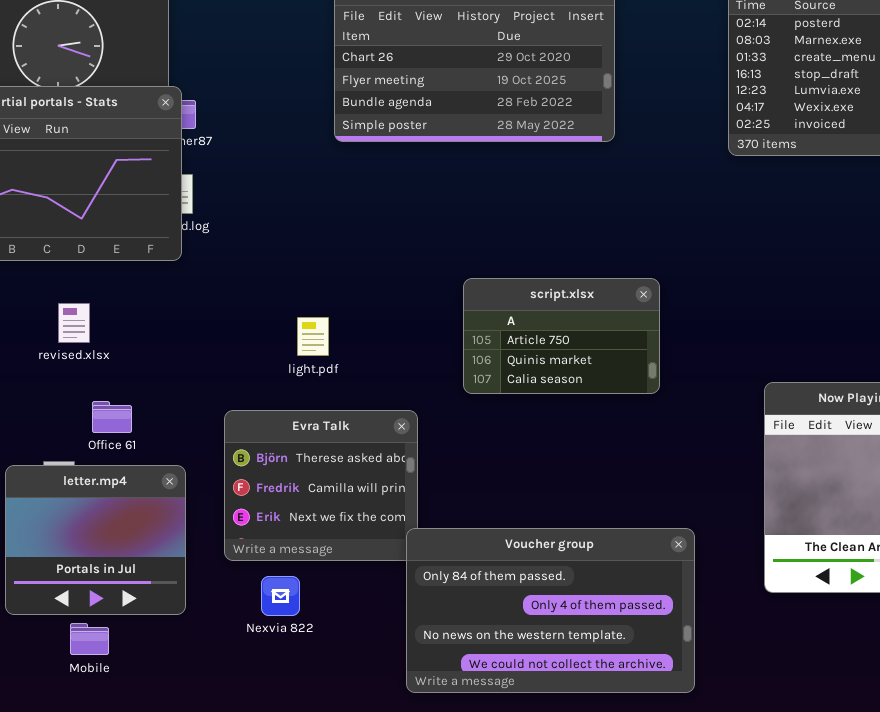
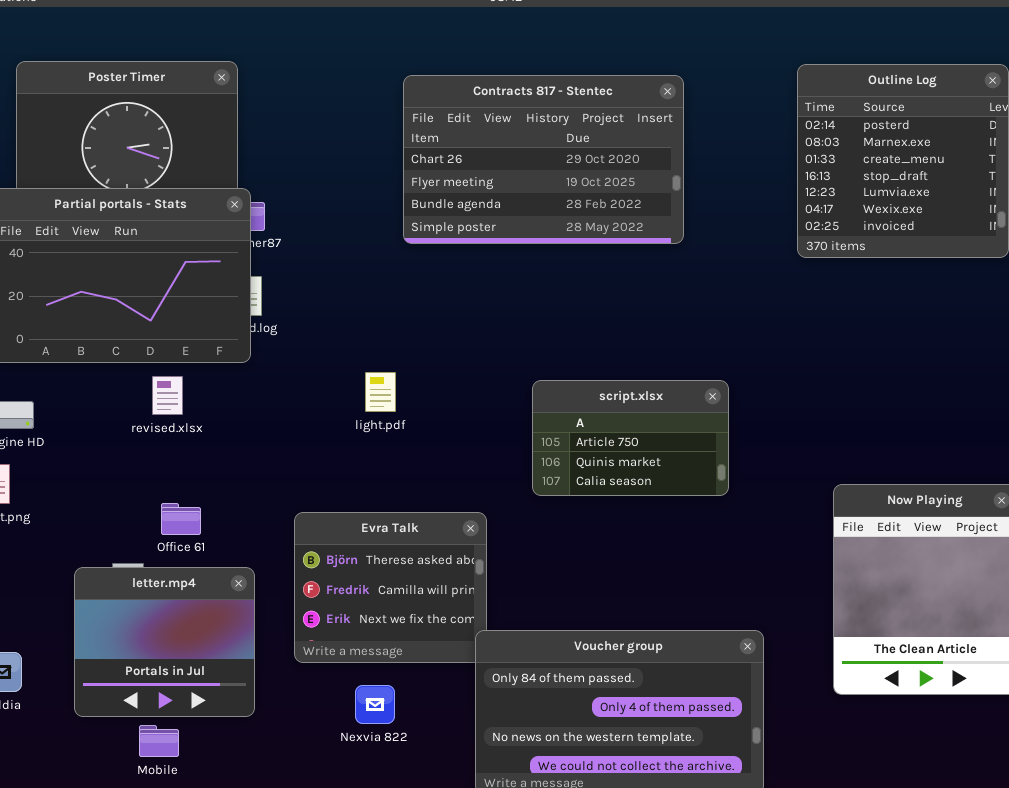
revised.xlsx: [58,303,90,343] -> [152,376,183,415], moved
light.pdf: [297,317,329,356] -> [365,372,396,412], moved
Nexvia 822: [261,576,300,616] -> [355,685,395,724], moved

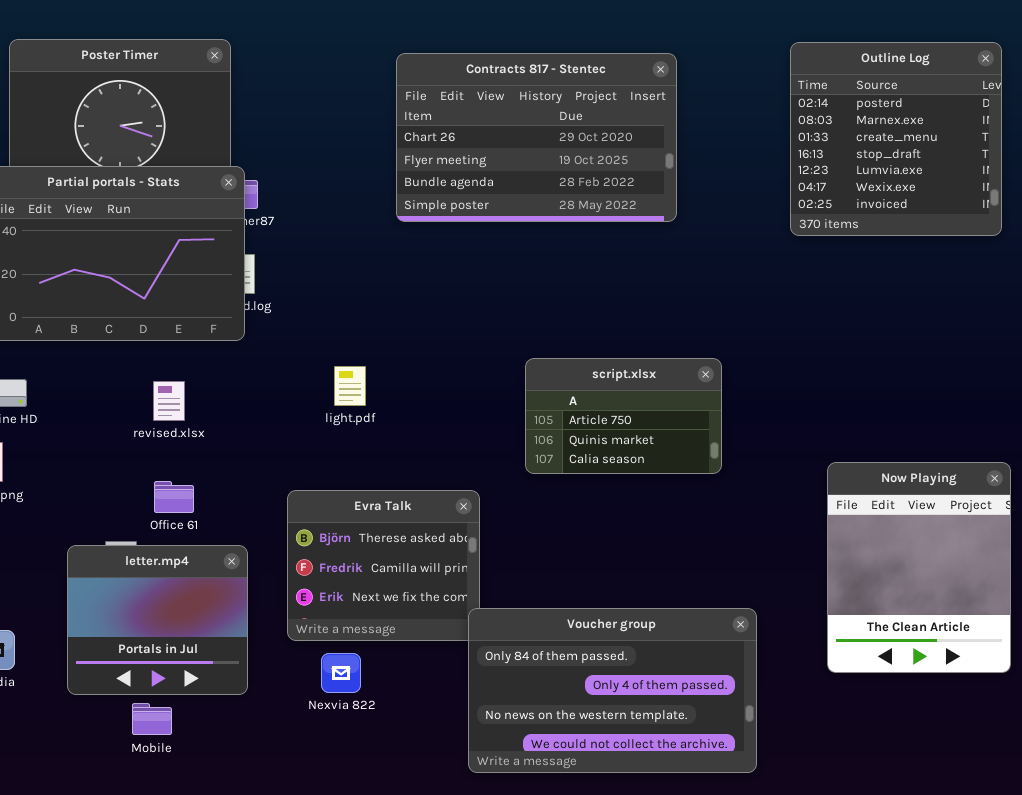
light.pdf: [365,372,396,412] -> [334,366,366,406], moved
revised.xlsx: [152,376,183,415] -> [153,381,185,421], moved
Nexvia 822: [355,685,395,724] -> [321,653,361,693], moved

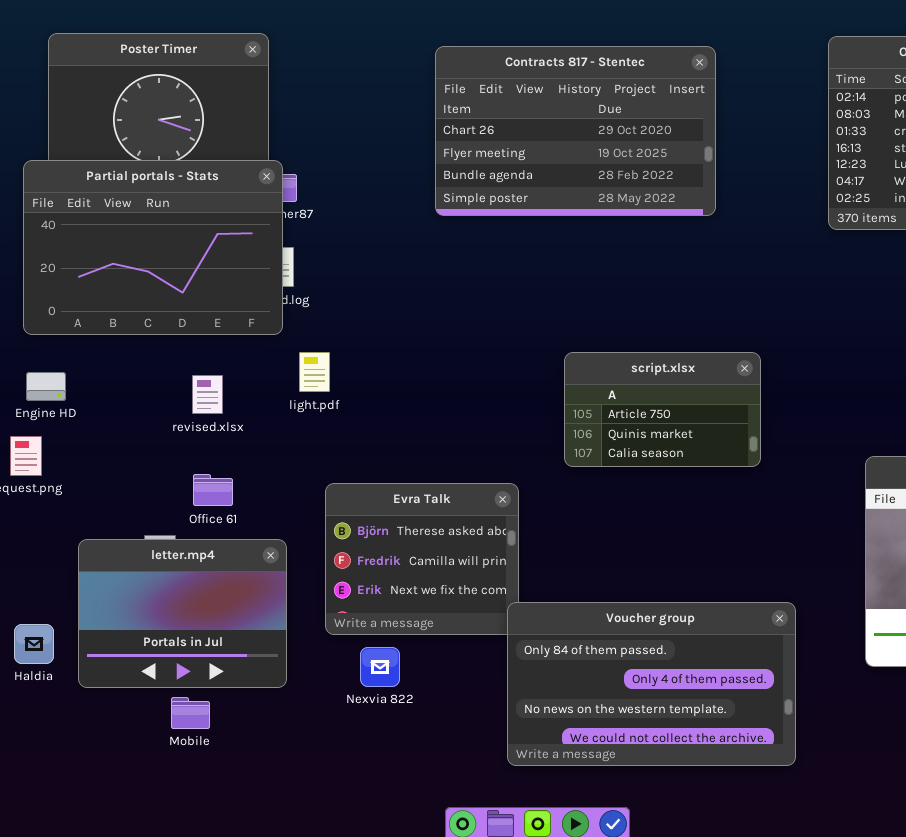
light.pdf: [334,366,366,406] -> [299,352,330,392], moved
letter.mp4: [67,545,248,695] -> [78,539,287,688], resized

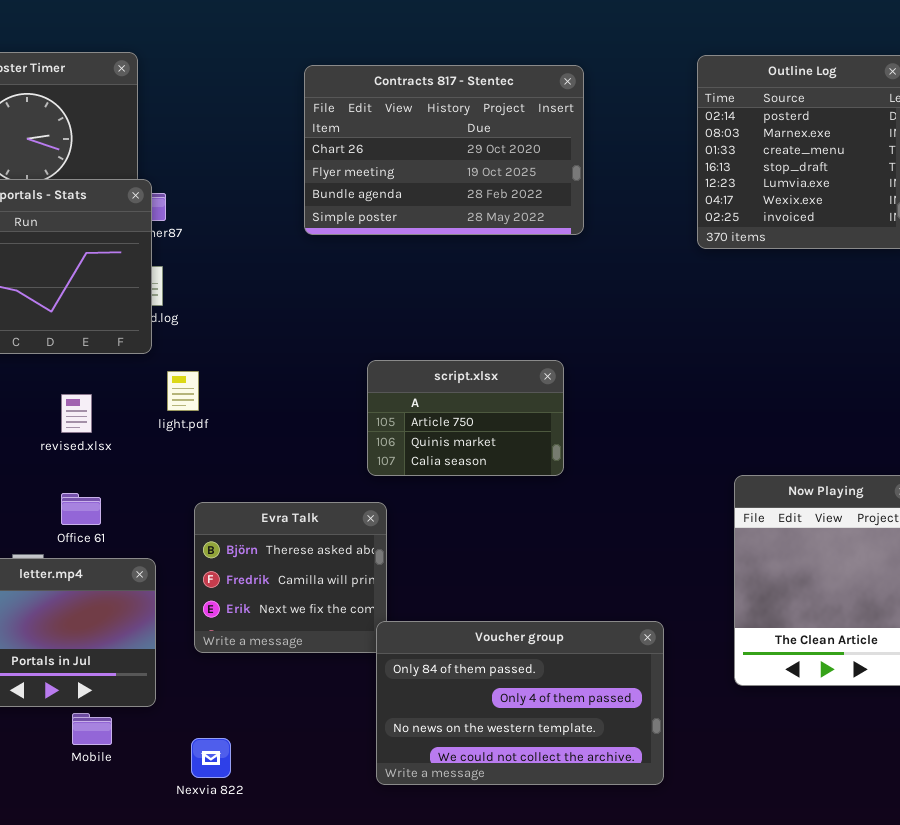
script.xlsx: [564,352,761,467] -> [367,360,564,476], moved
Nexvia 822: [360,647,400,687] -> [191,738,231,778], moved
Mobile: [171,697,210,729] -> [72,713,112,745], moved

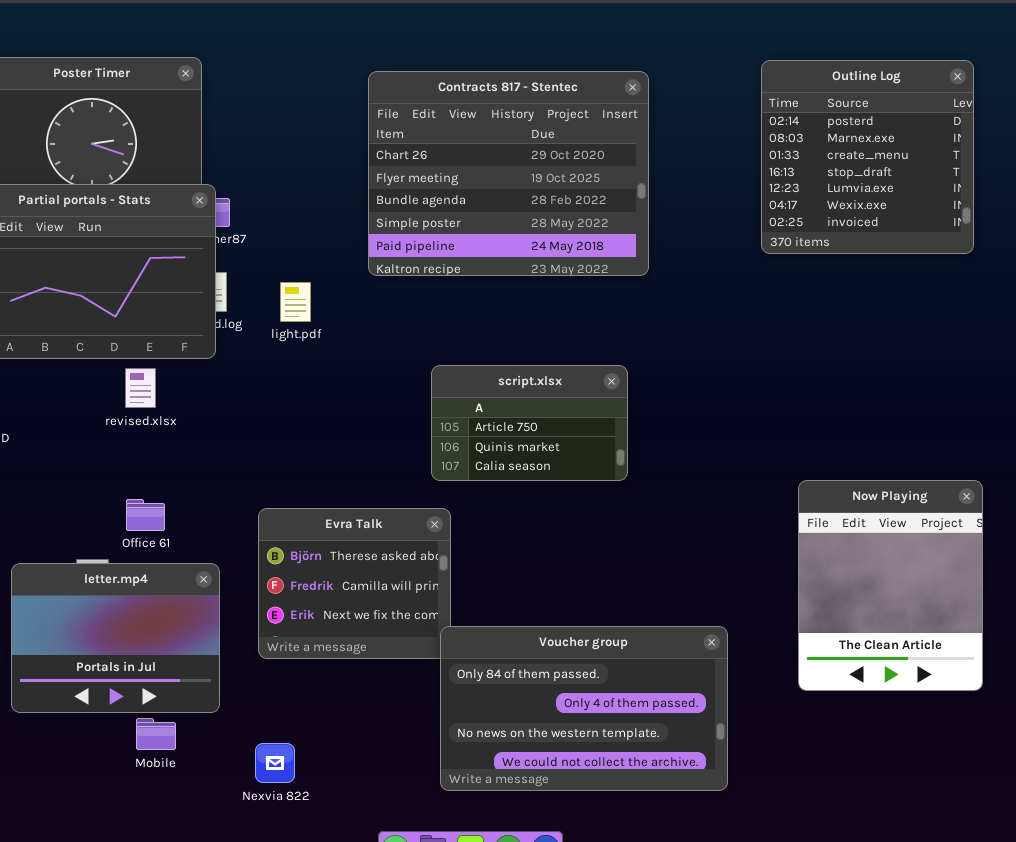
Contracts 817 - Stentec: [304,65,584,235] -> [368,71,649,276], resized
light.pdf: [167,371,199,411] -> [280,282,311,322], moved
revised.xlsx: [61,394,92,433] -> [125,368,156,408], moved

